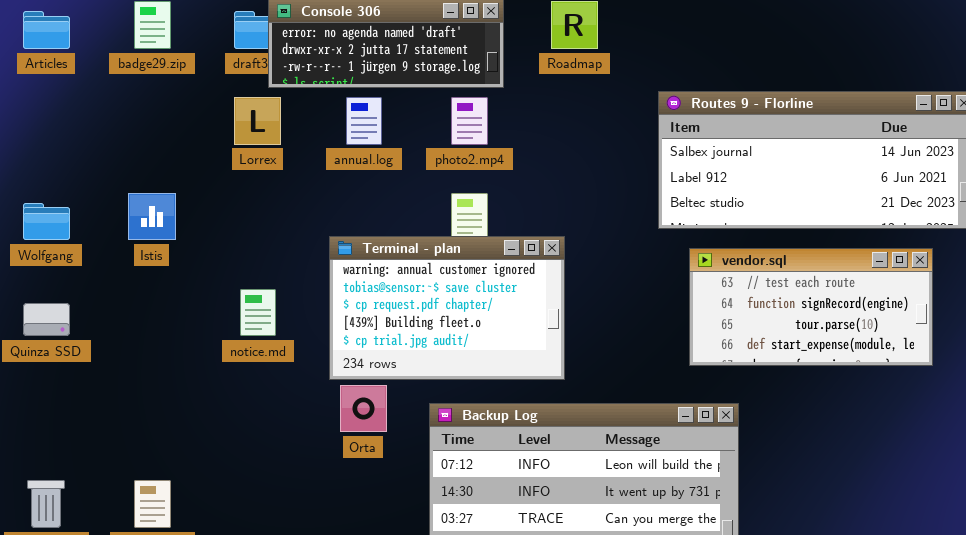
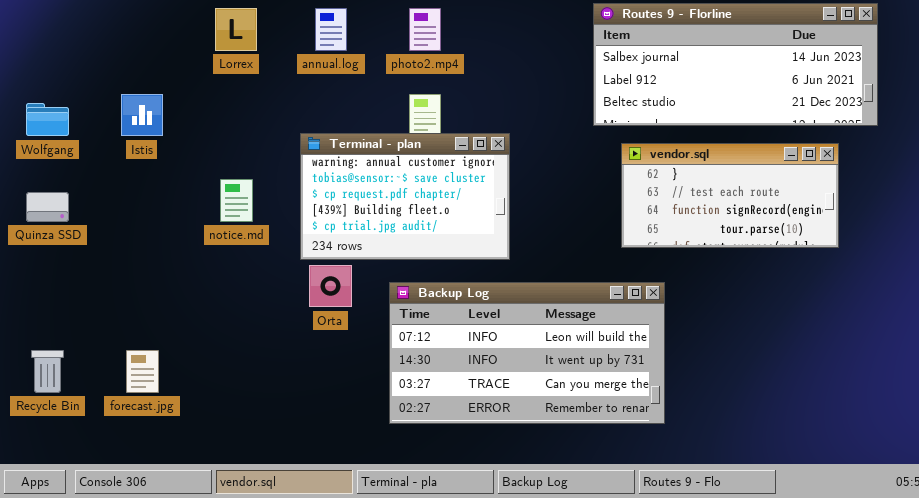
vendor.sql: [689,248,933,366] -> [621,143,839,248], scrolled up 1 row

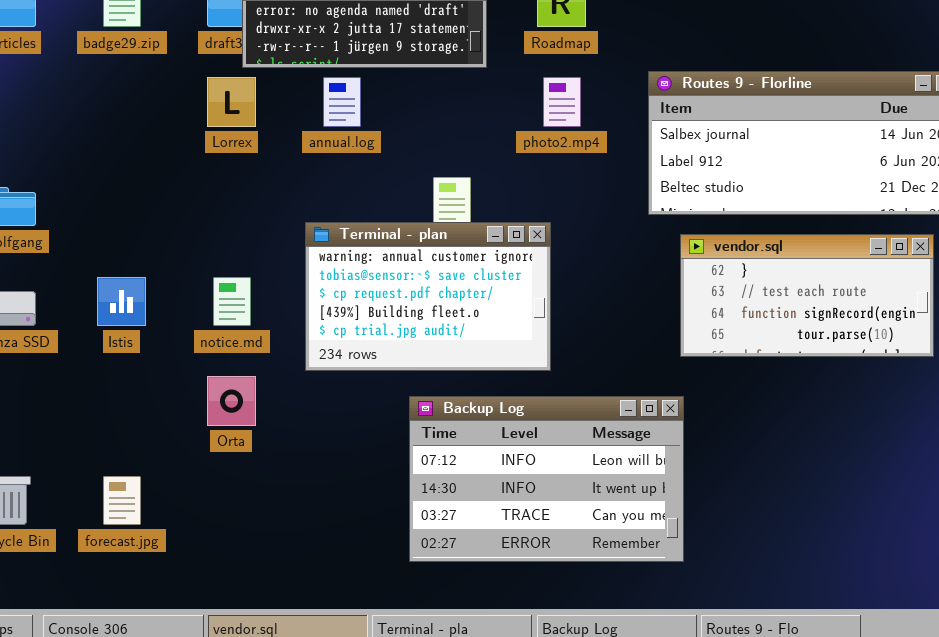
photo2.mp4: [409,8,441,51] -> [543,77,581,127], moved
Istis: [121,94,163,136] -> [97,277,146,326], moved
Orta: [309,265,352,307] -> [207,376,256,426], moved
Backup Log: [389,282,665,424] -> [409,396,684,562], resized

